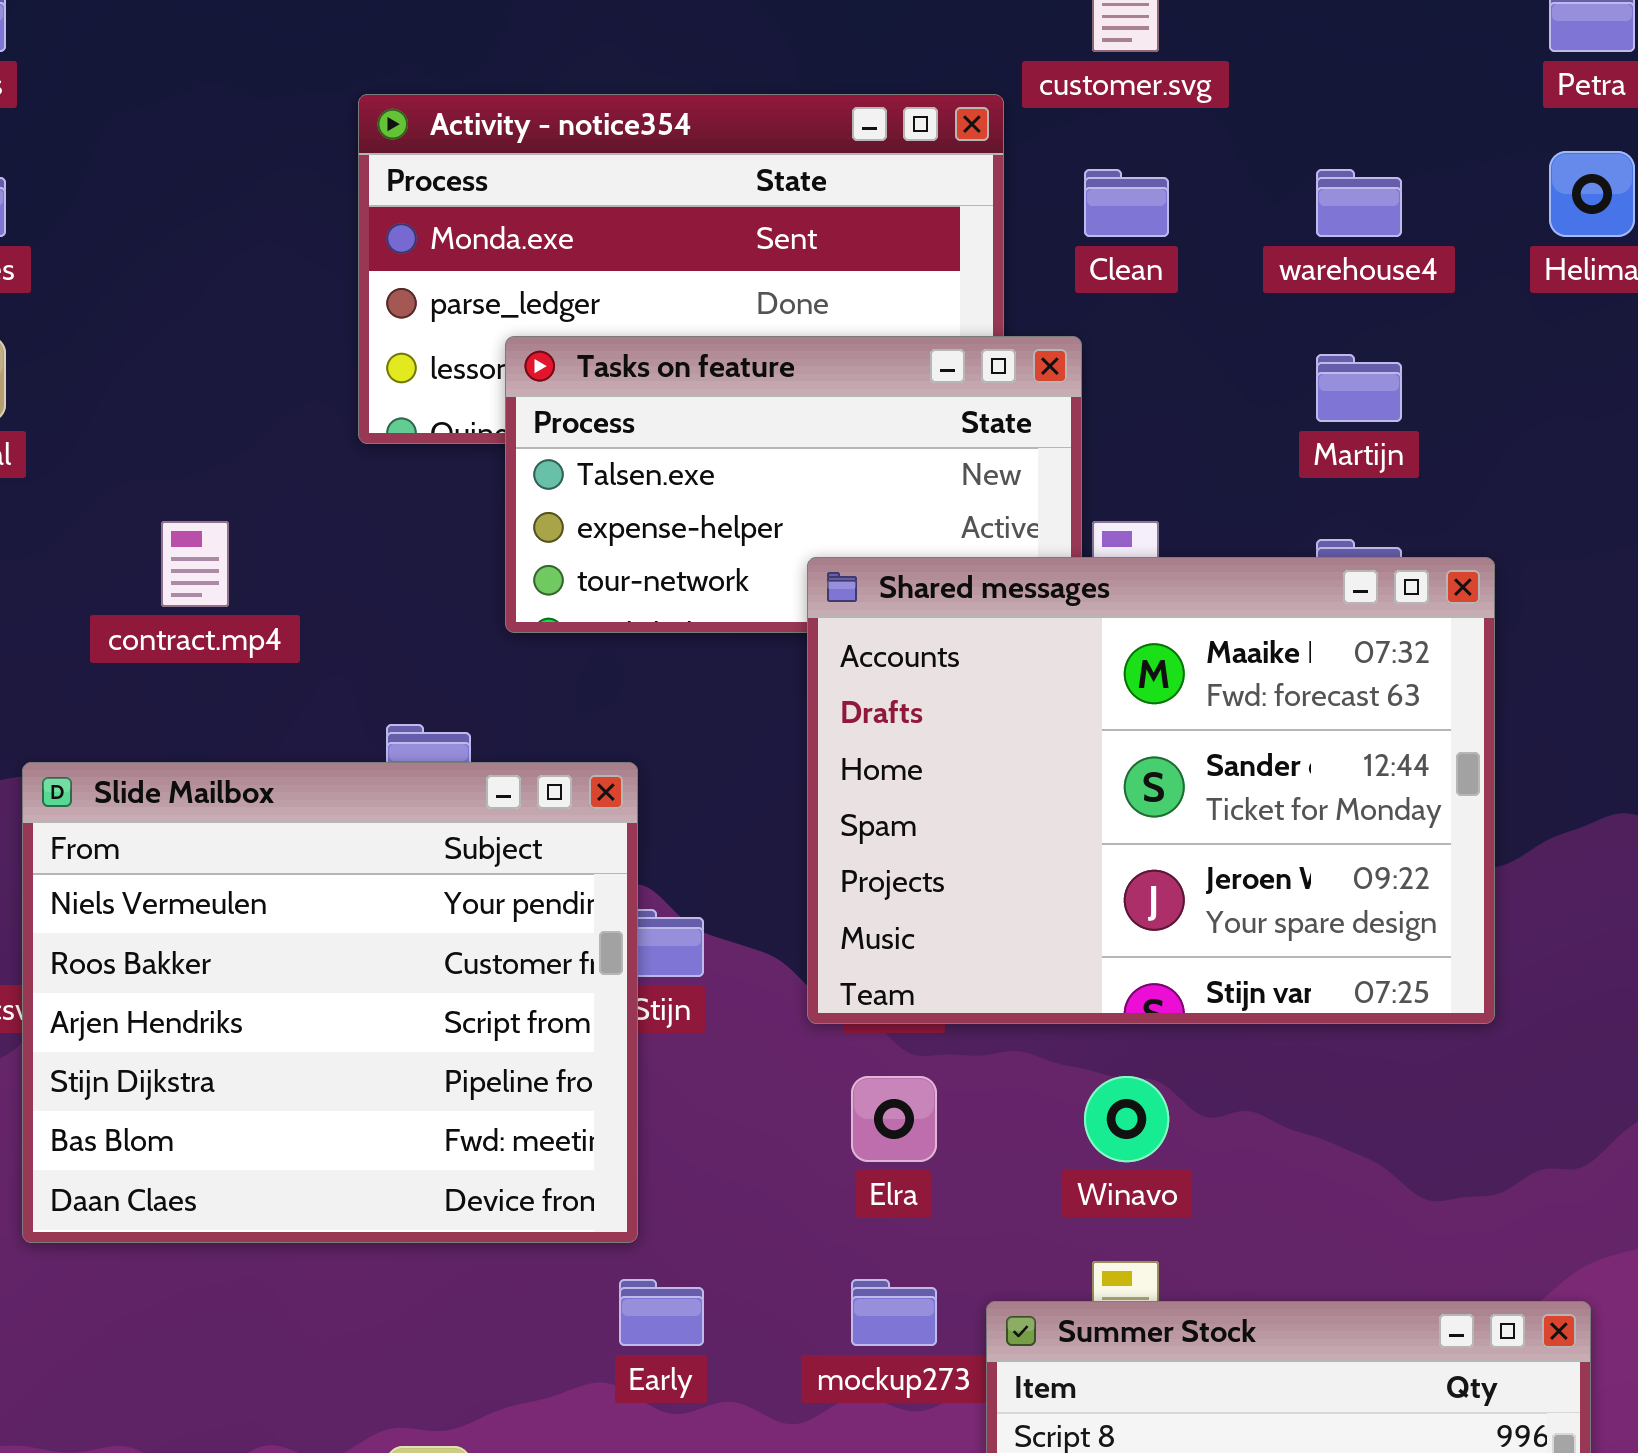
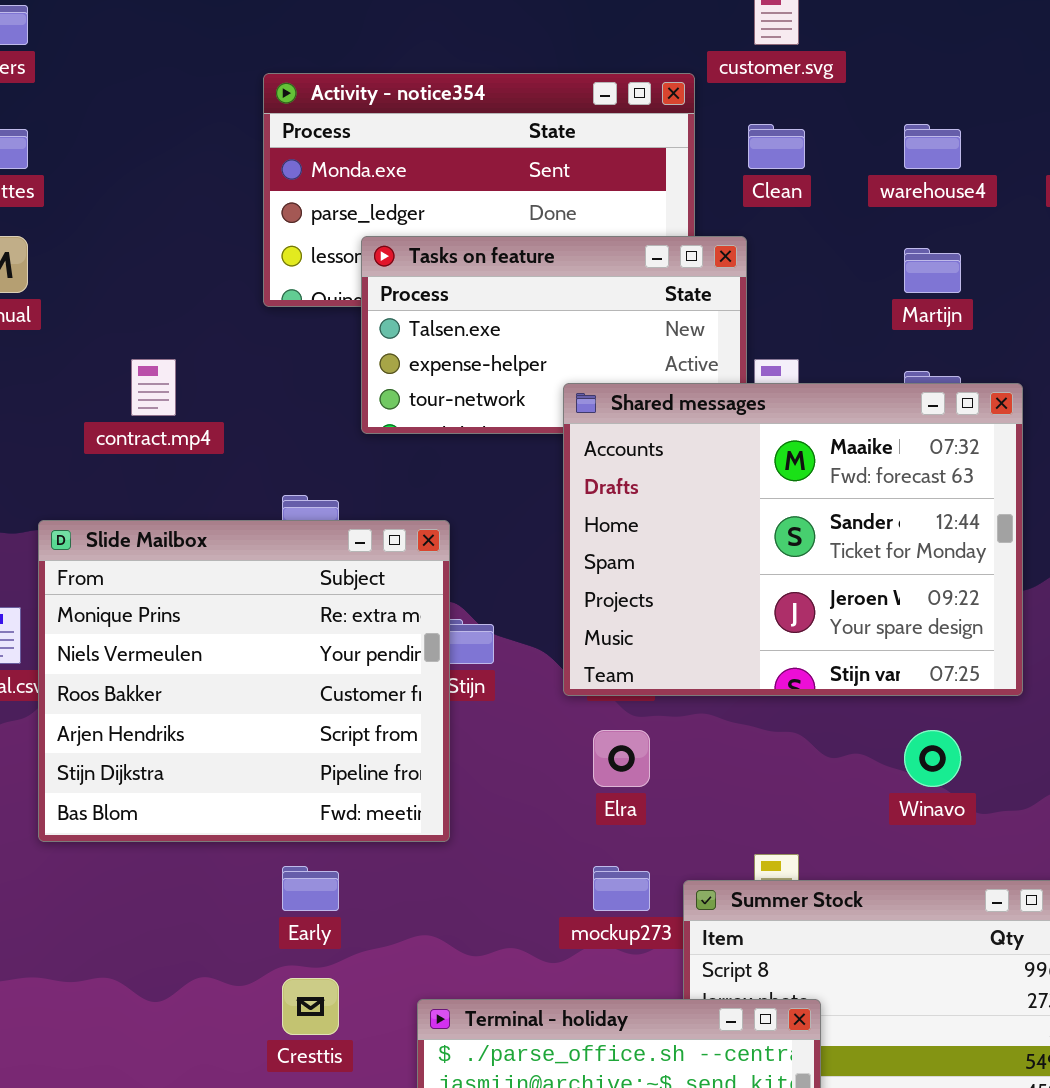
Slide Mailbox: [22,762,638,1243] -> [38,520,450,842], scrolled up 1 row
Winavo: [1084,1076,1169,1162] -> [904,730,961,787], moved
Early: [619,1279,704,1346] -> [282,866,339,911], moved

